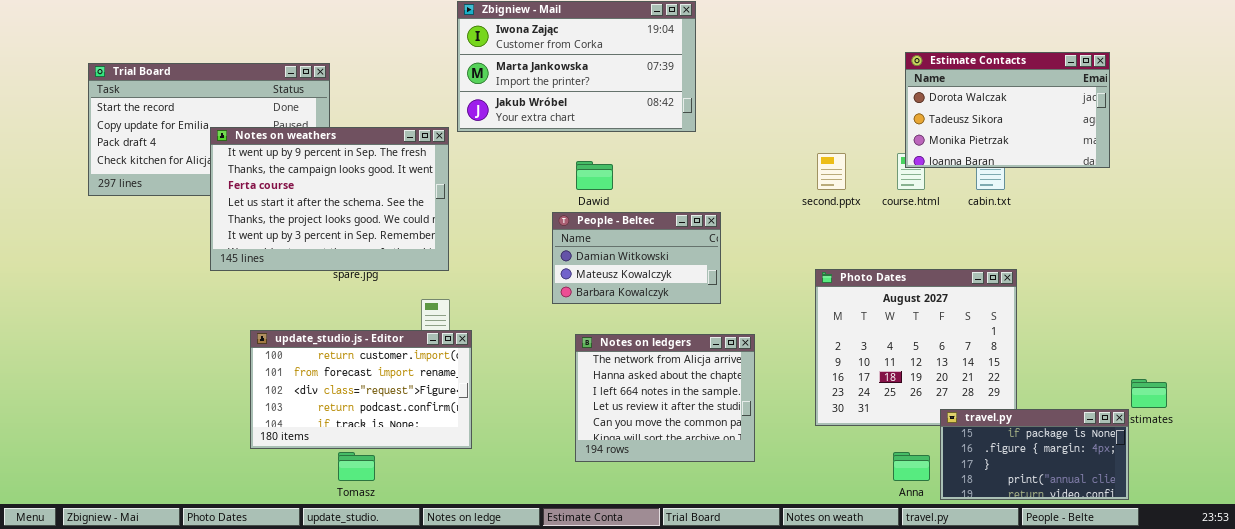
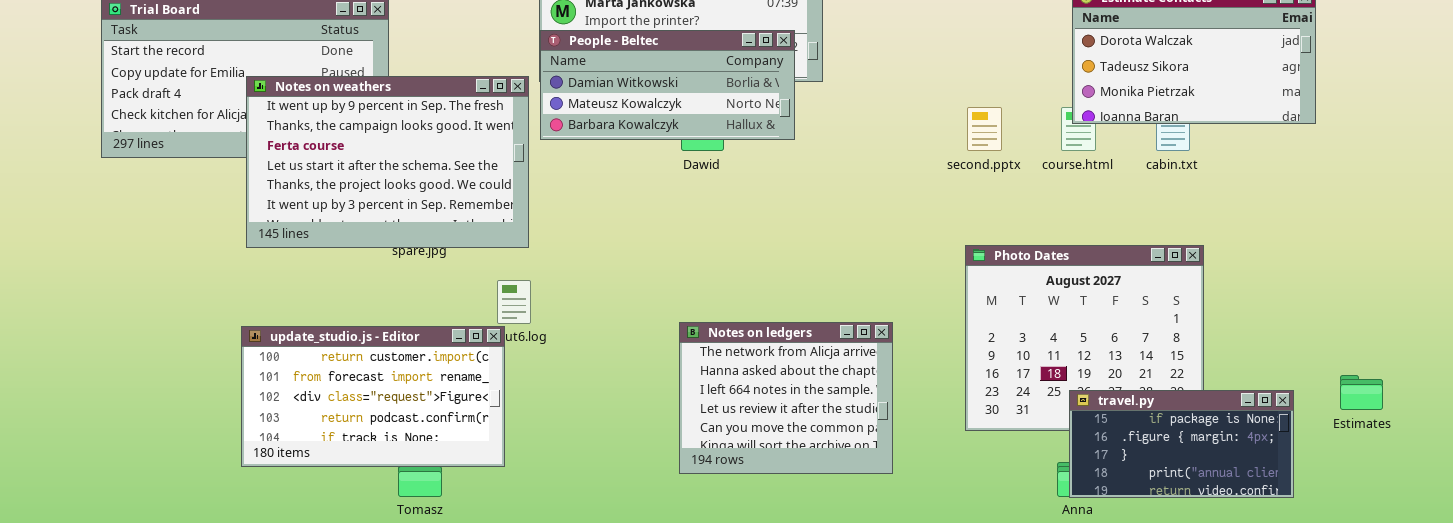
People - Beltec: [552,212,721,304] -> [540,30,795,140], moved, resized
update_studio.js - Editor: [250,330,472,449] -> [241,326,505,467], moved
travel.py: [940,409,1129,500] -> [1069,390,1294,498], moved

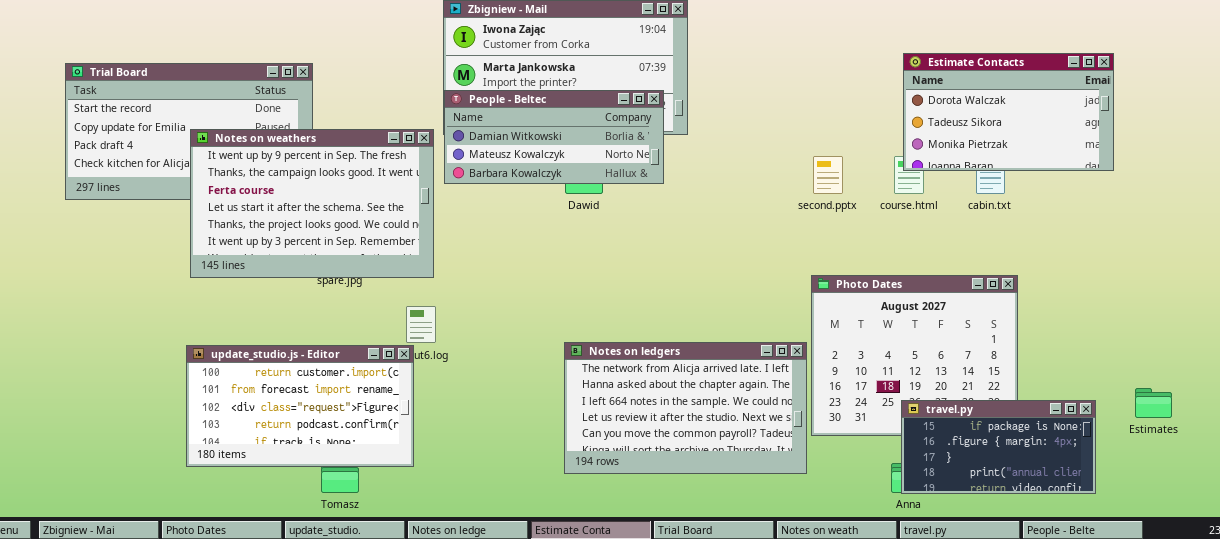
Notes on ledgers: [679,322,893,474] -> [564,342,807,474], resized

